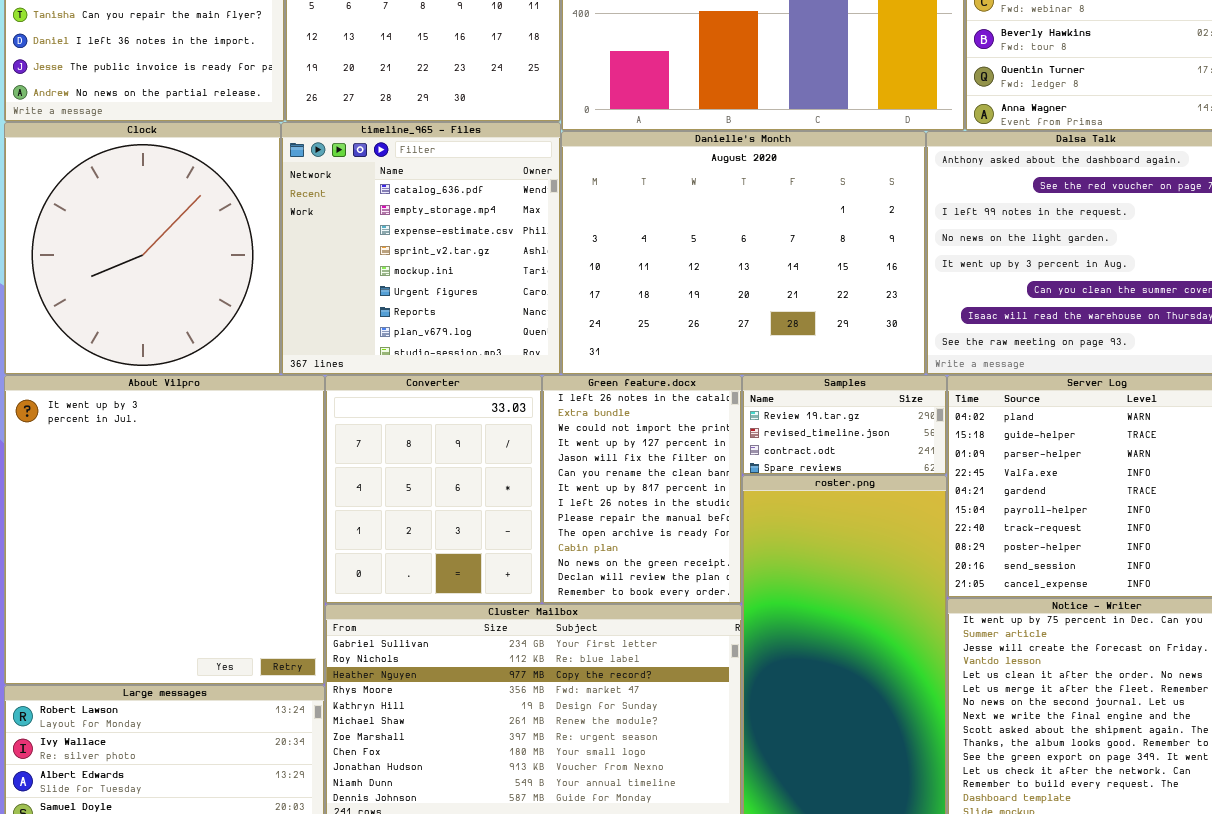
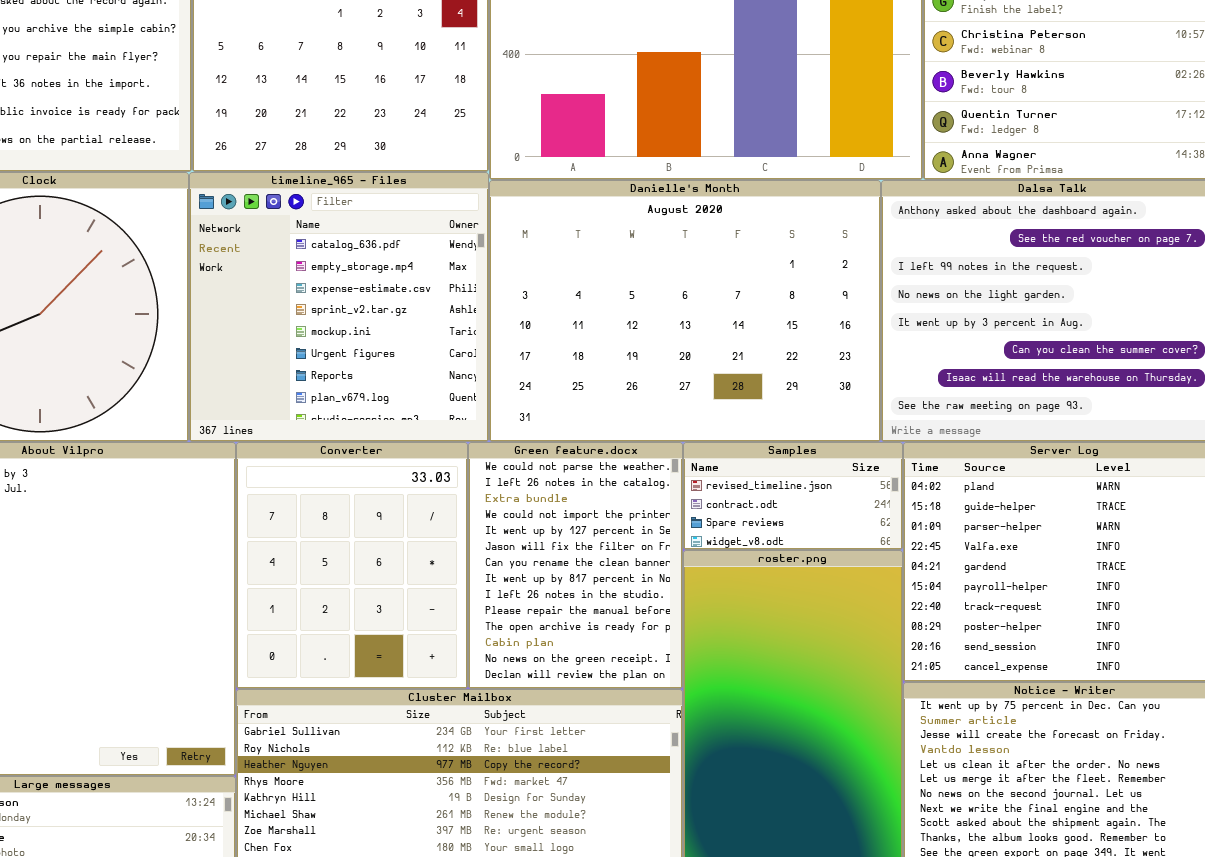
Green feature.docx: [542,375,742,604] -> [468,442,683,689], scrolled up 1 row
Samples: [742,375,947,475] -> [683,442,903,550], scrolled down 1 row

